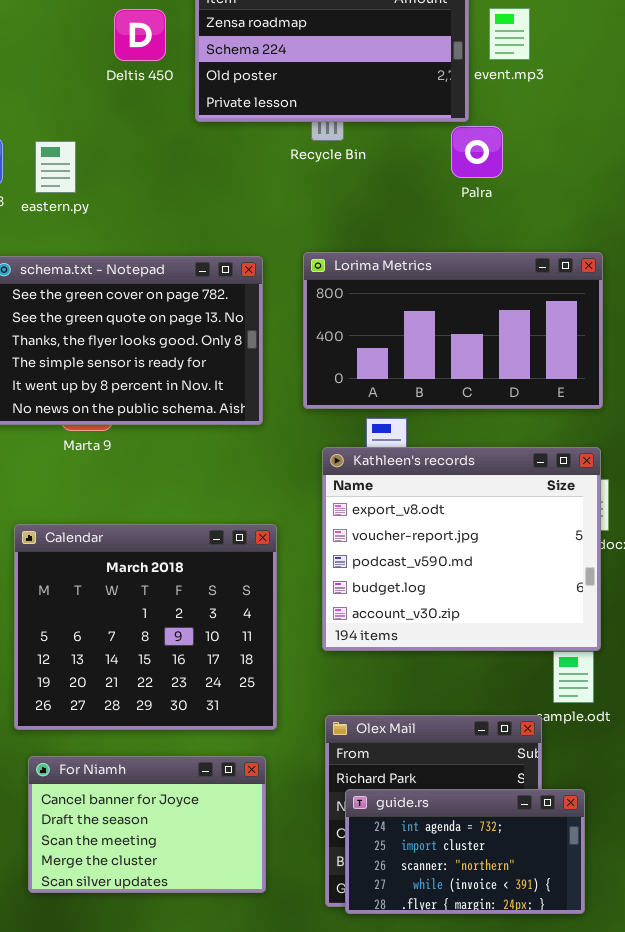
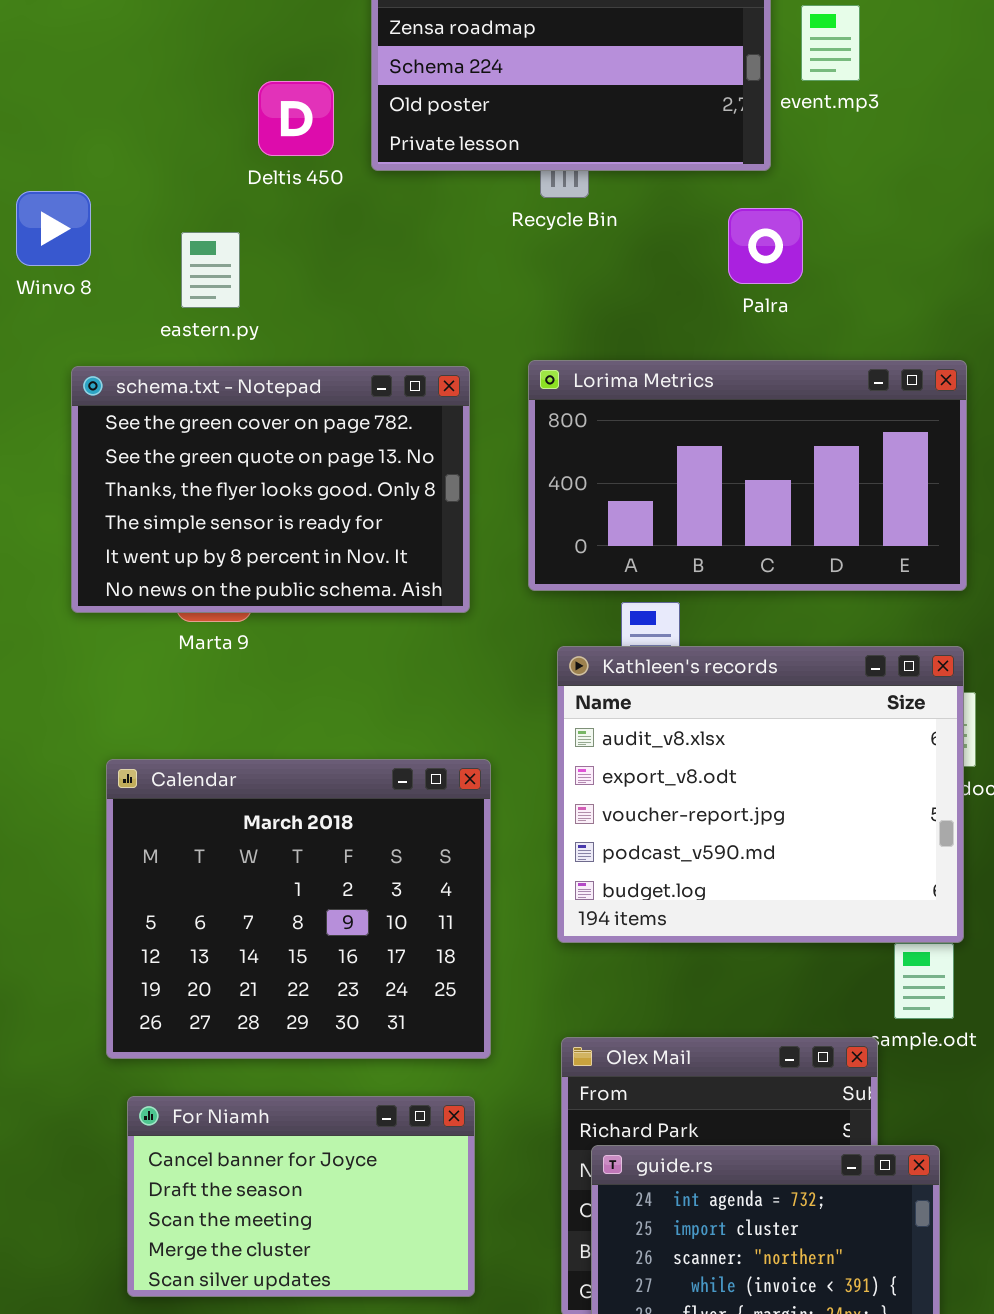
Deltis 450: [114,9,166,61] -> [258,81,334,156], moved
Palra: [451,126,503,178] -> [728,208,803,284], moved
eastern.py: [35,141,76,193] -> [181,232,240,308], moved
Kathleen's records: [322,447,601,651] -> [557,646,964,943], scrolled up 1 row

